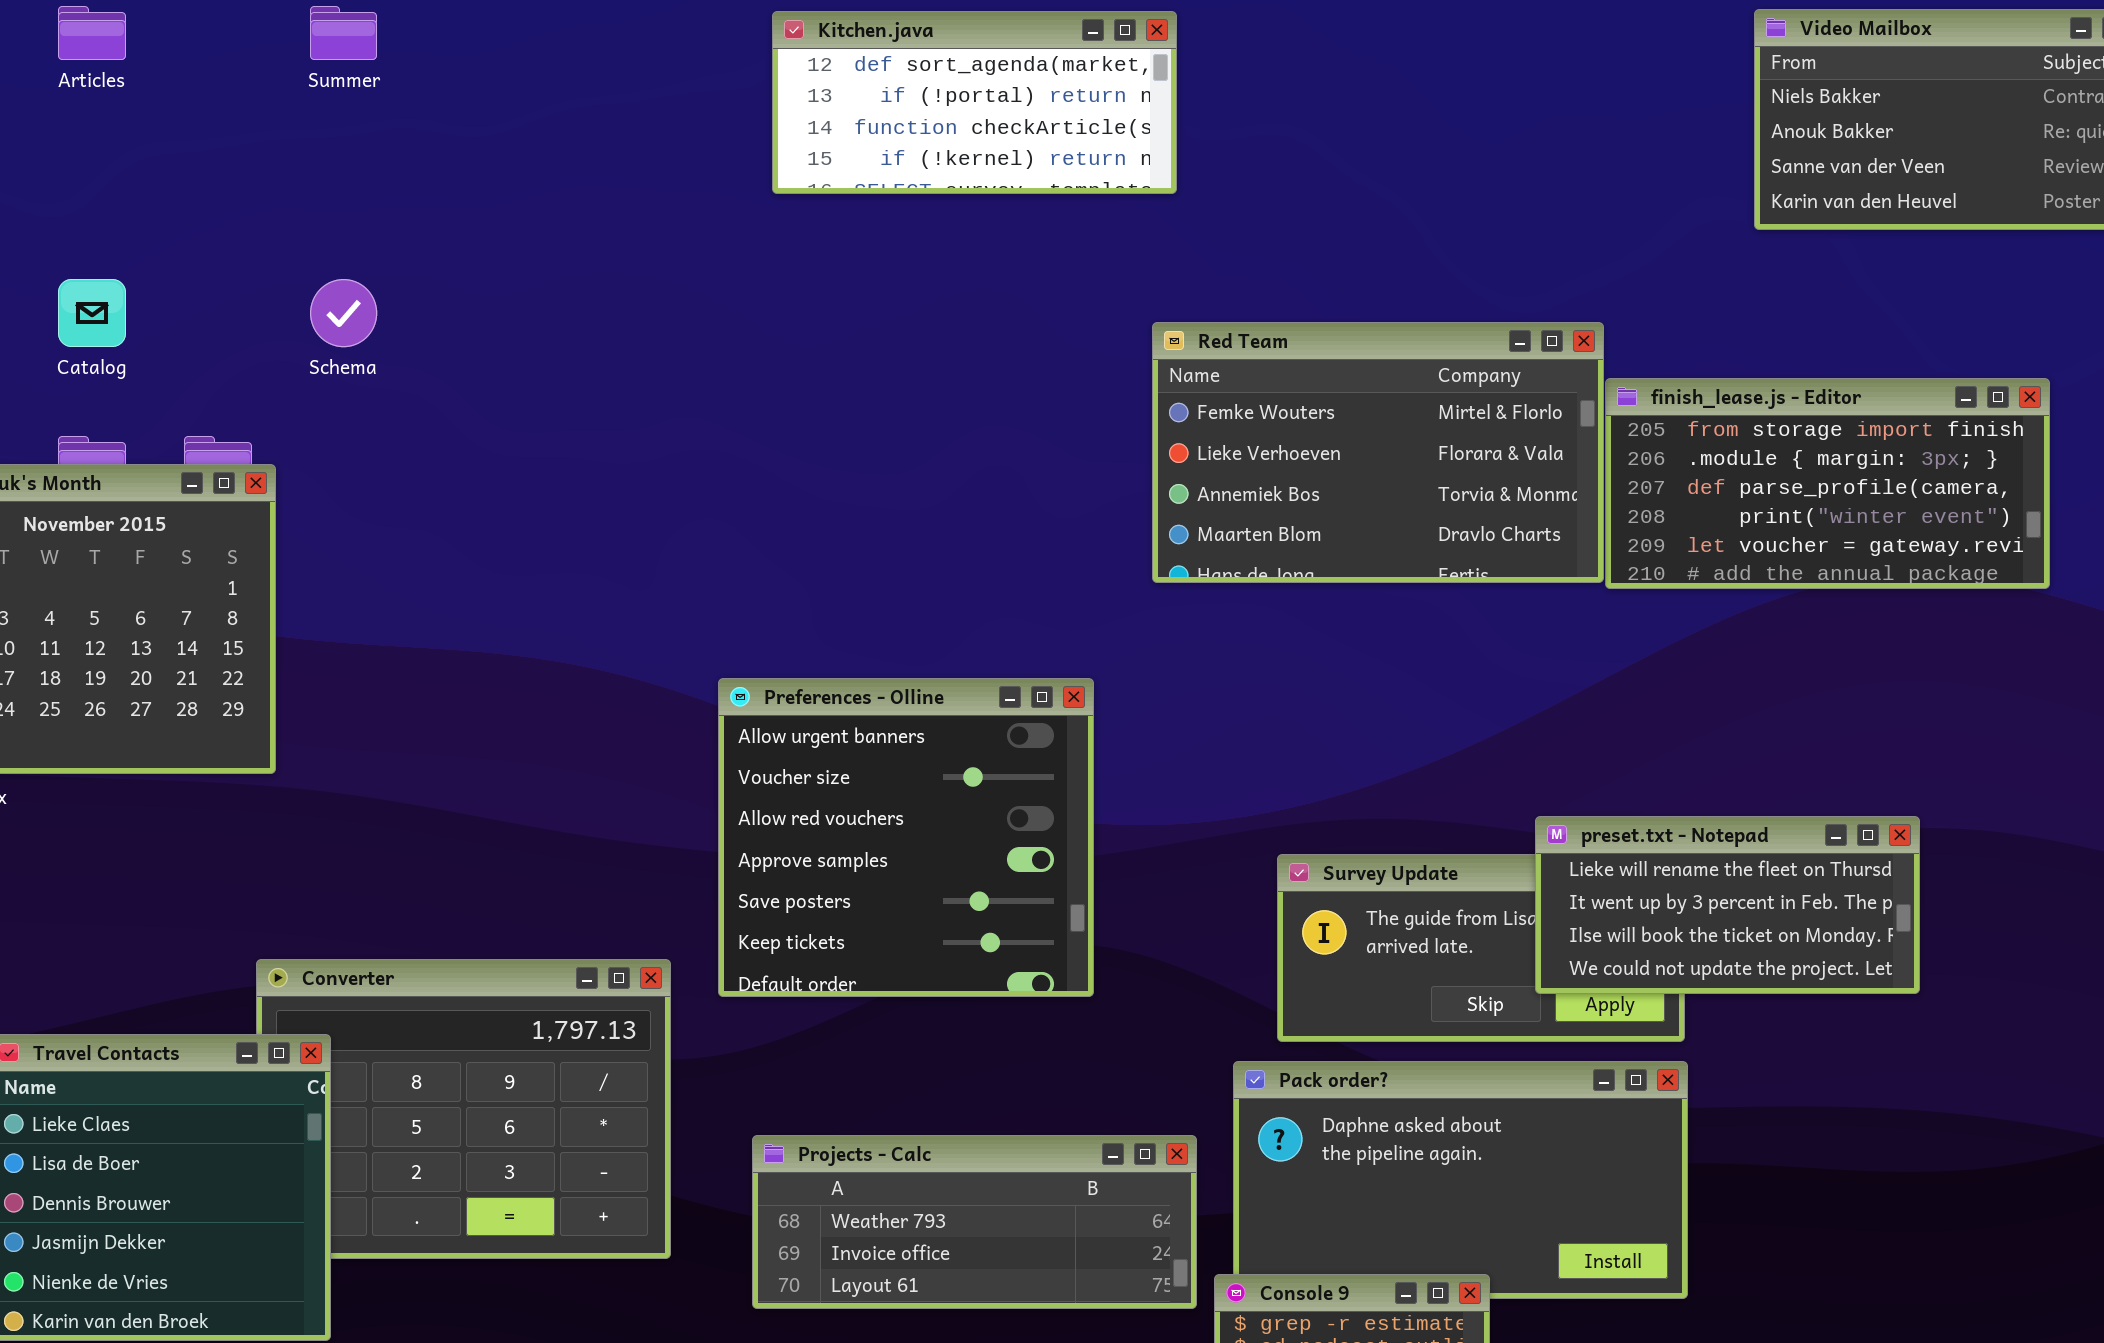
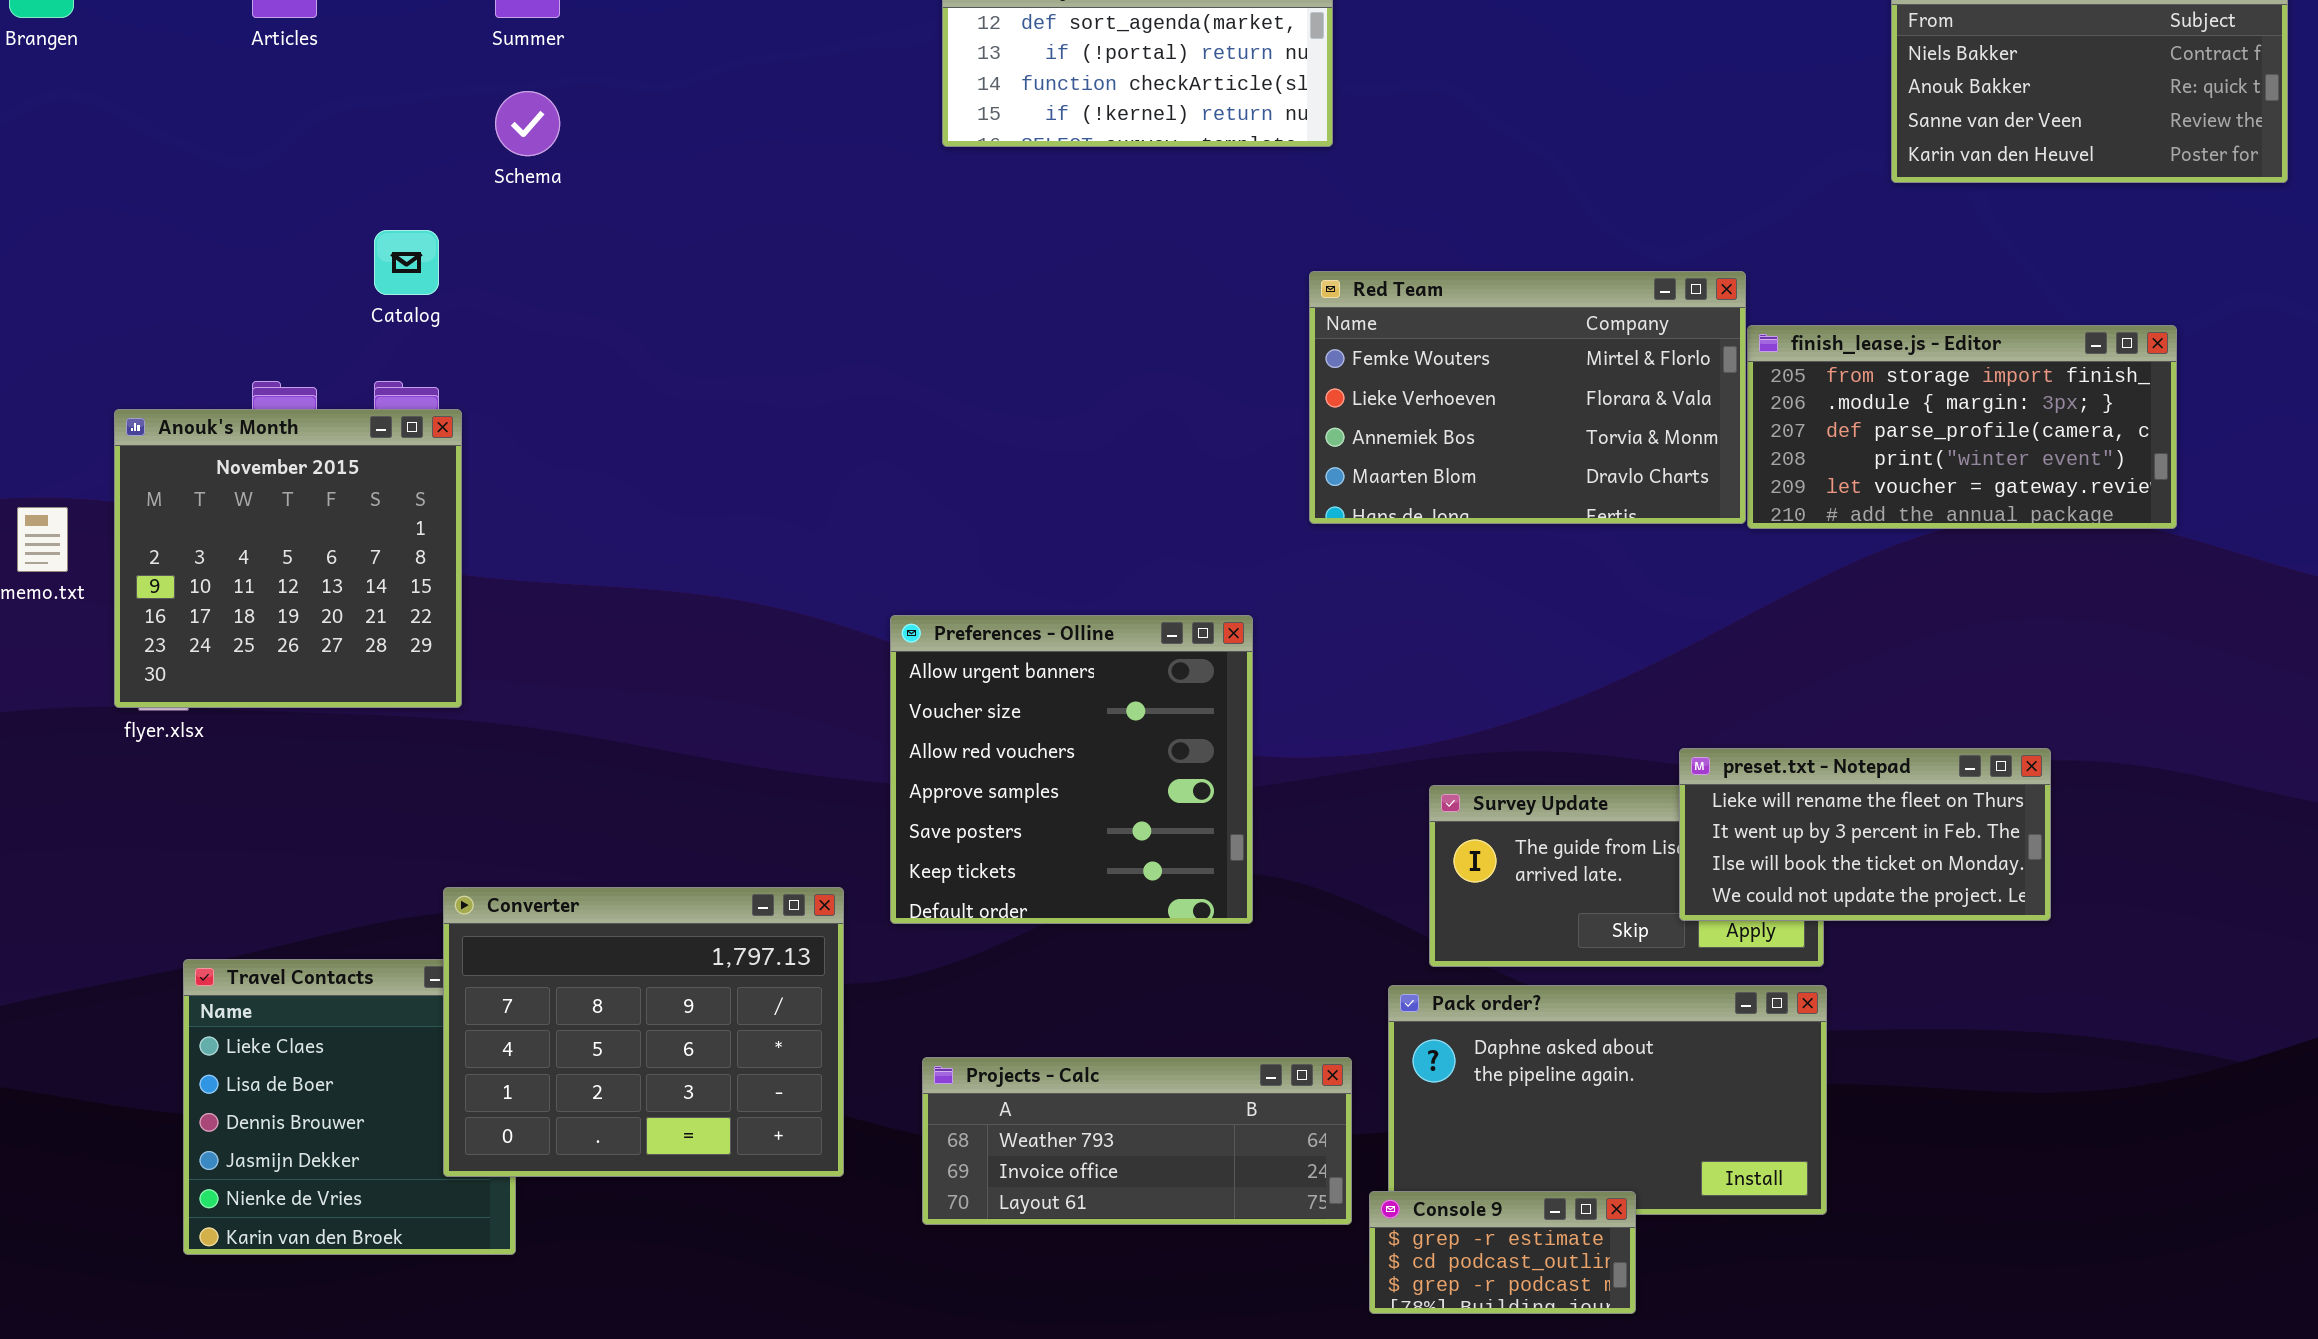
Catalog: [58,279,126,347] -> [374,230,439,295], moved
Schema: [310,279,377,347] -> [495,91,560,156], moved
Converter: [256,959,671,1259] -> [443,887,844,1177], raised

